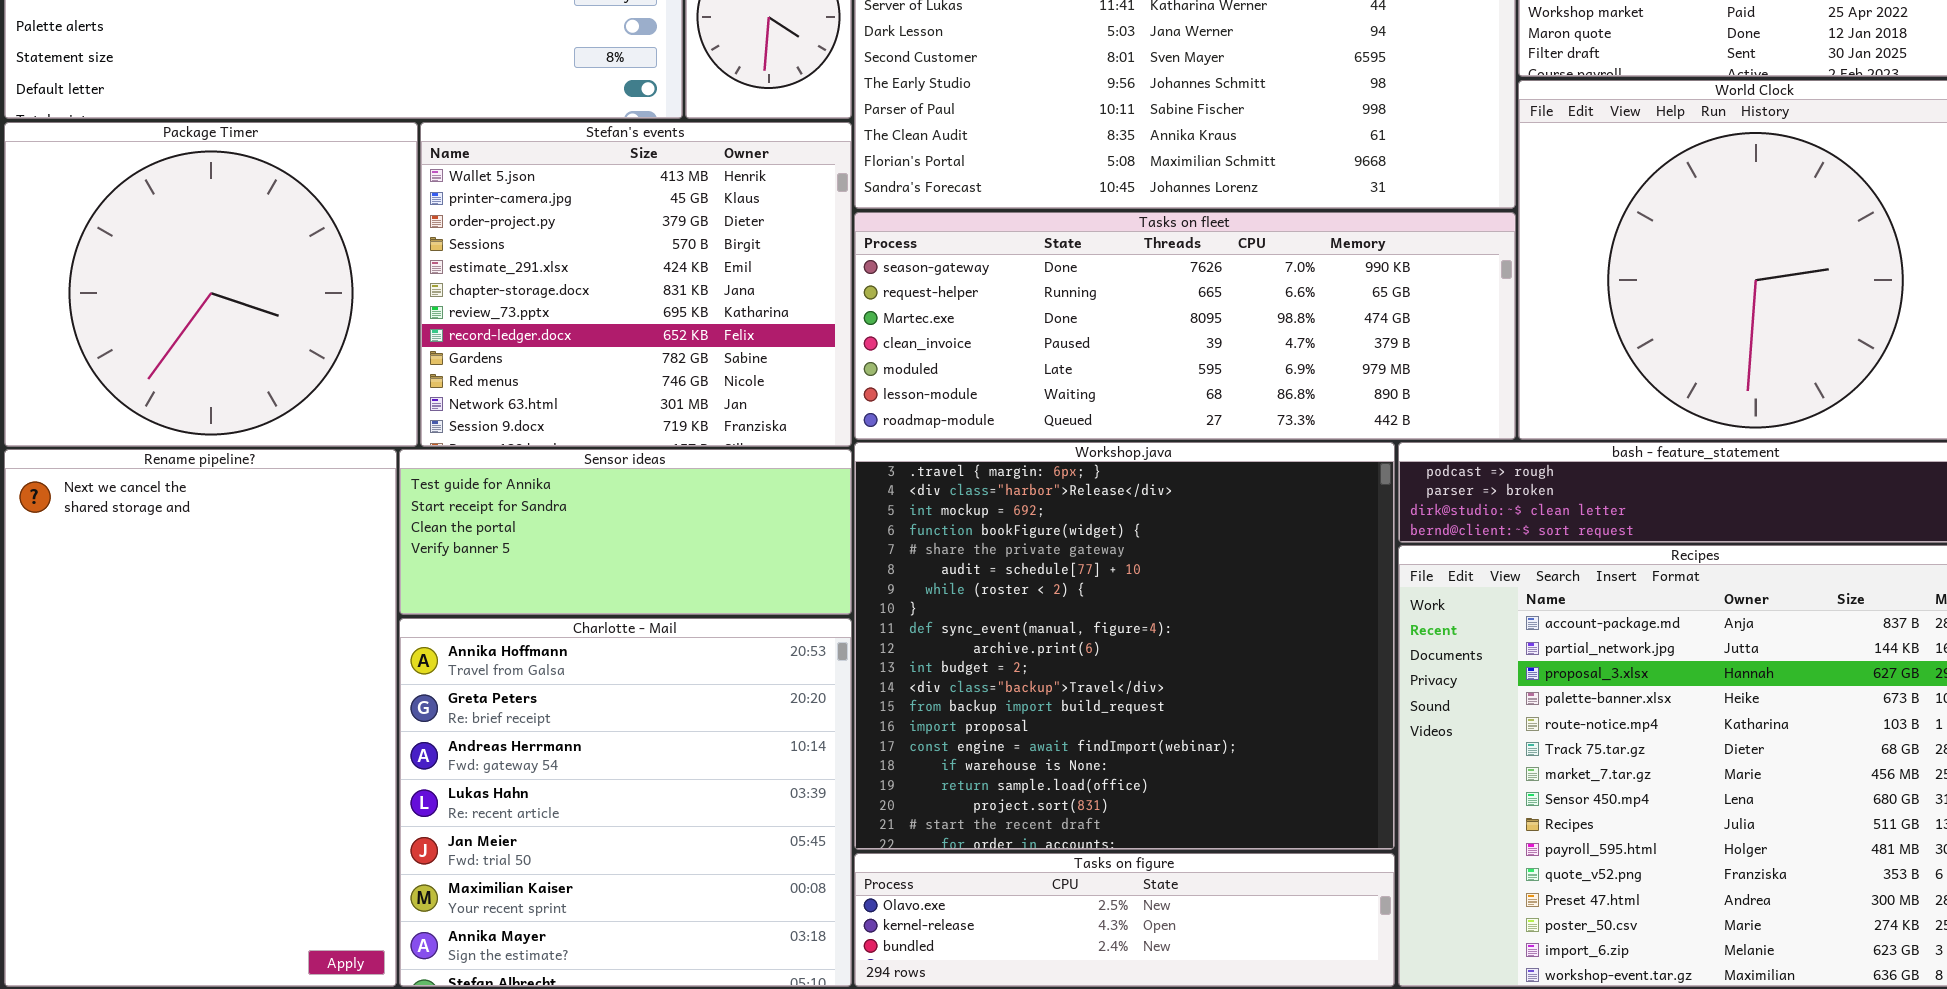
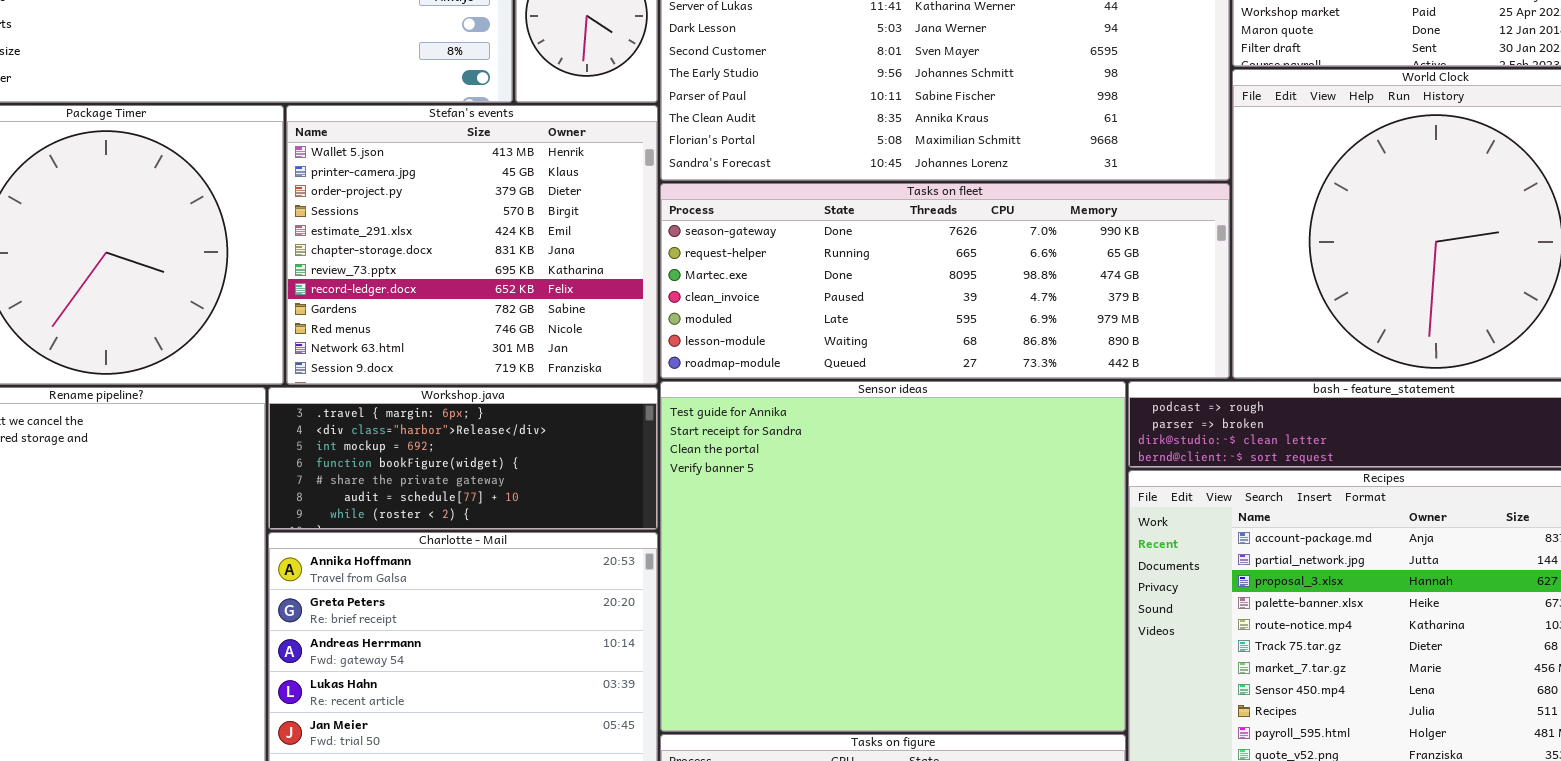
Workshop.java: [854,442,1395,850] -> [268,387,658,530], moved, resized
Sensor ideas: [399,449,852,615] -> [660,381,1126,732], moved, resized

